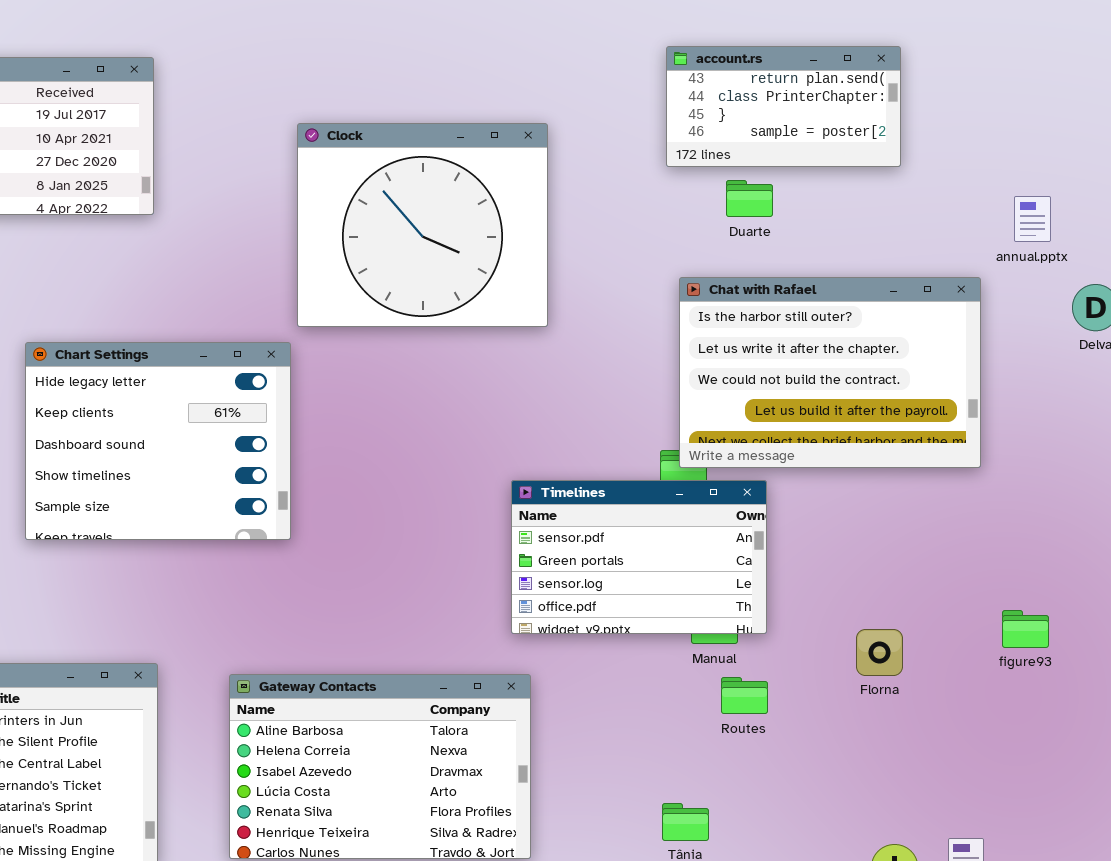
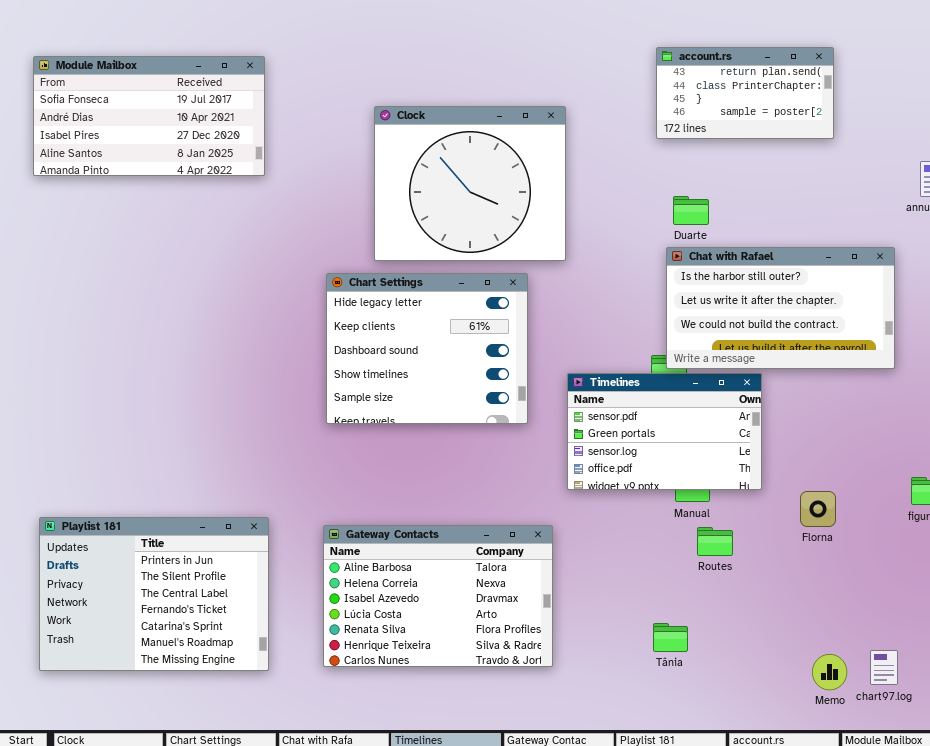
Duarte: [726,180,773,217] -> [673,196,709,225], moved
Chat with Rafael: [679,277,981,468] -> [666,247,895,369], resized
Chart Settings: [25,342,291,540] -> [326,273,528,424], moved
Timelines: [511,480,767,634] -> [567,373,762,490], moved

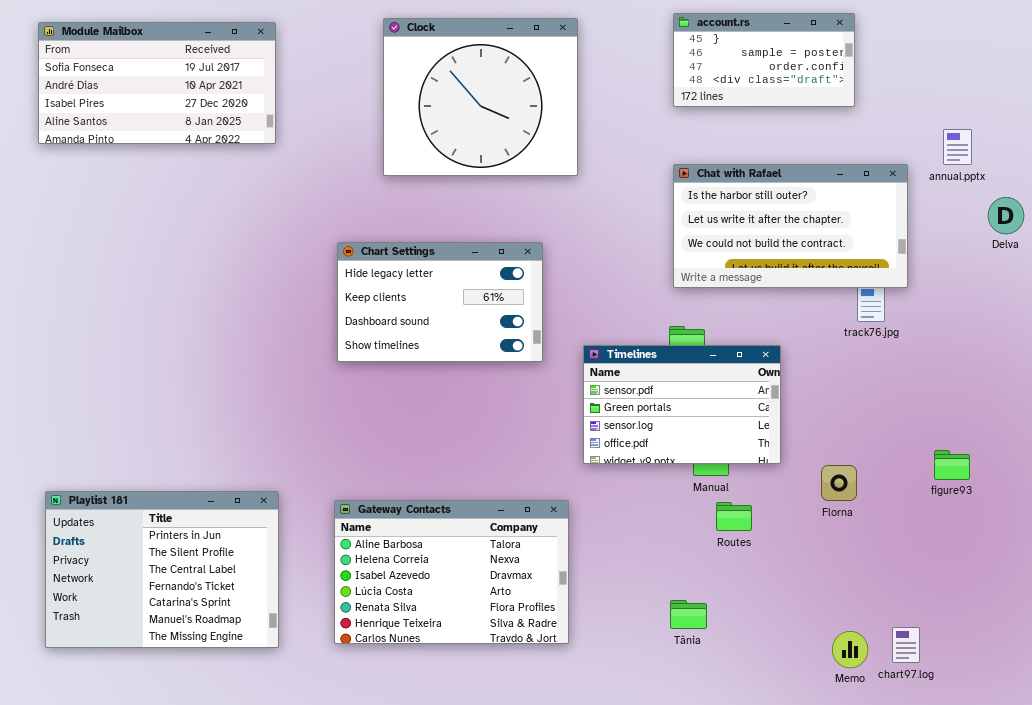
account.rs: [656,47,834,139] -> [673,13,855,107], scrolled down 2 rows
Clock: [374,106,566,261] -> [383,18,578,176], moved
Chat with Rafael: [666,247,895,369] -> [673,164,908,288], moved
Chart Settings: [326,273,528,424] -> [337,242,543,362], resized

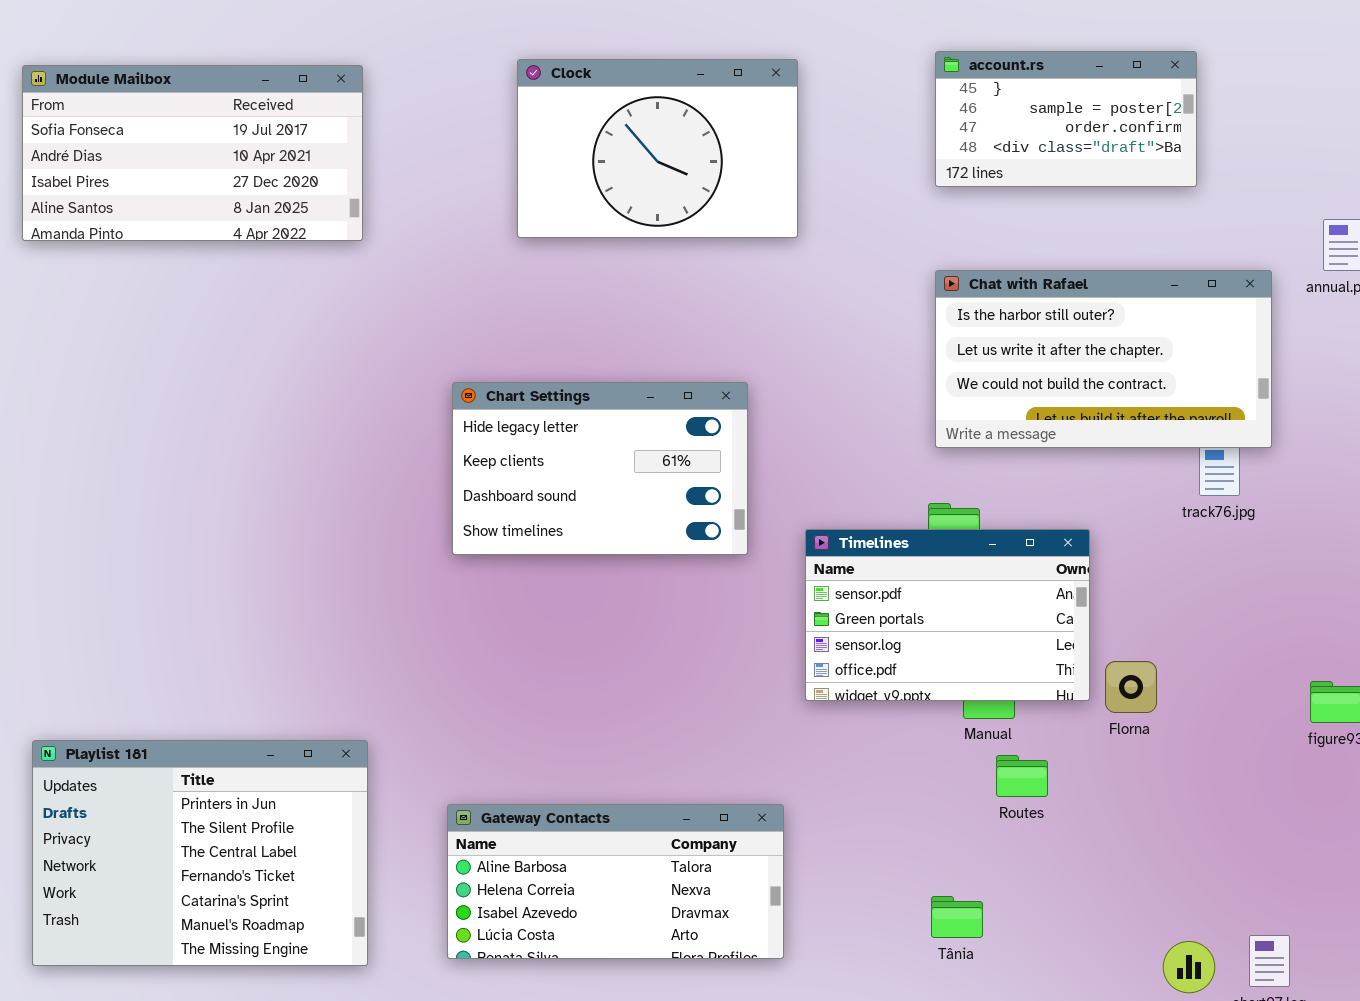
Clock: [383,18,578,176] -> [517,59,798,238], resized
Florna: [821,465,857,501] -> [1105,661,1157,713], moved
Gateway Contacts: [334,500,569,644] -> [447,804,784,959], resized

